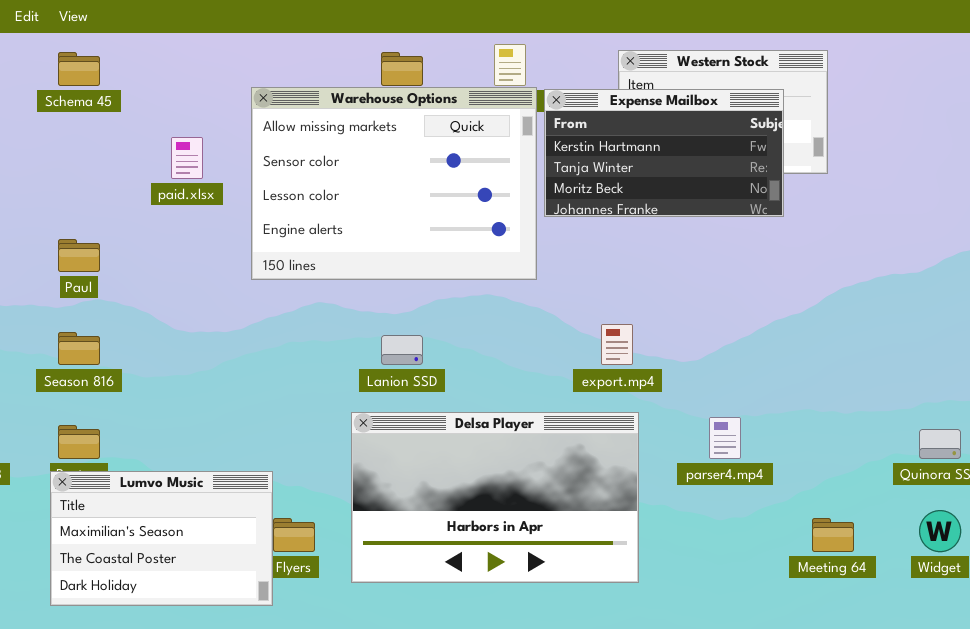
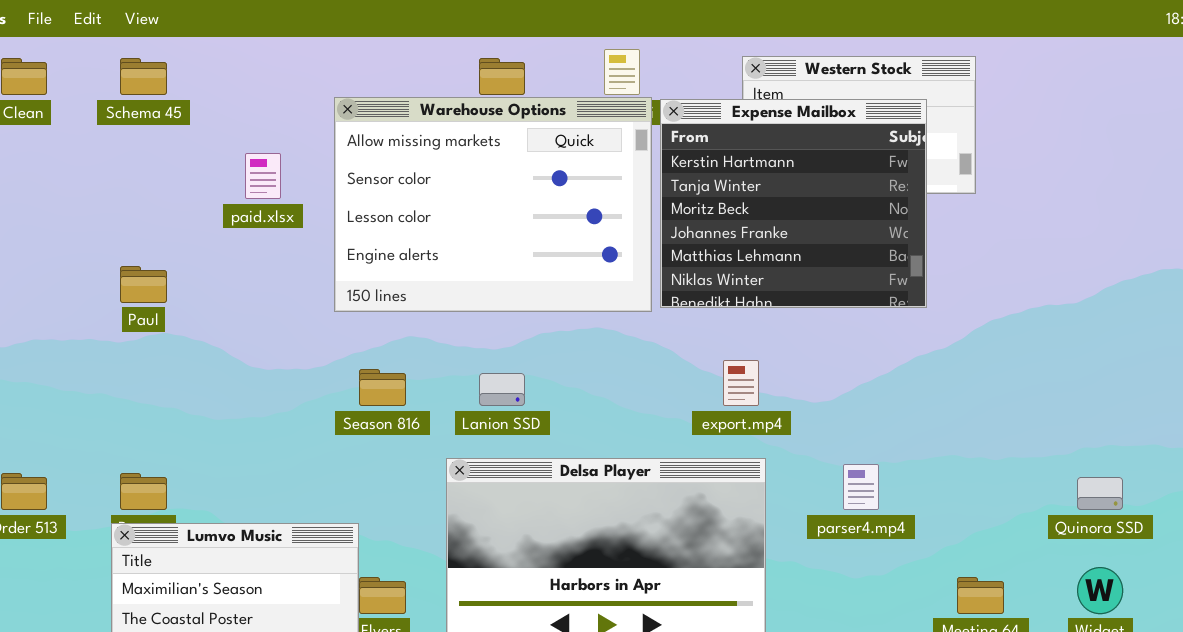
Expense Mailbox: [544,89,784,217] -> [660,99,927,308], resized
Season 816: [58,332,100,365] -> [359,369,406,406], moved

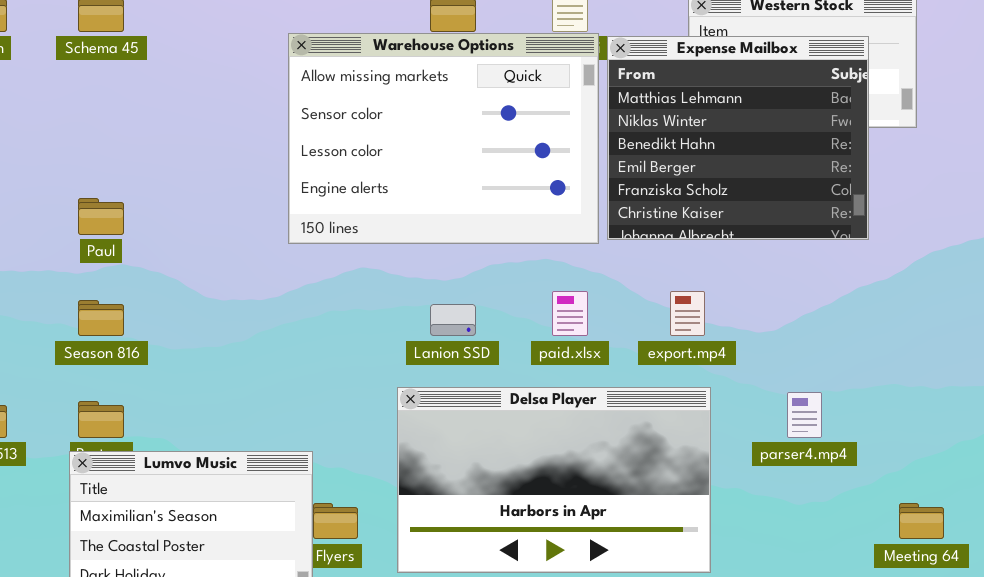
Expense Mailbox: [660,99,927,308] -> [607,36,869,240], scrolled down 4 rows
paid.xlsx: [245,153,281,199] -> [552,291,588,336], moved
Season 816: [359,369,406,406] -> [78,300,124,336], moved

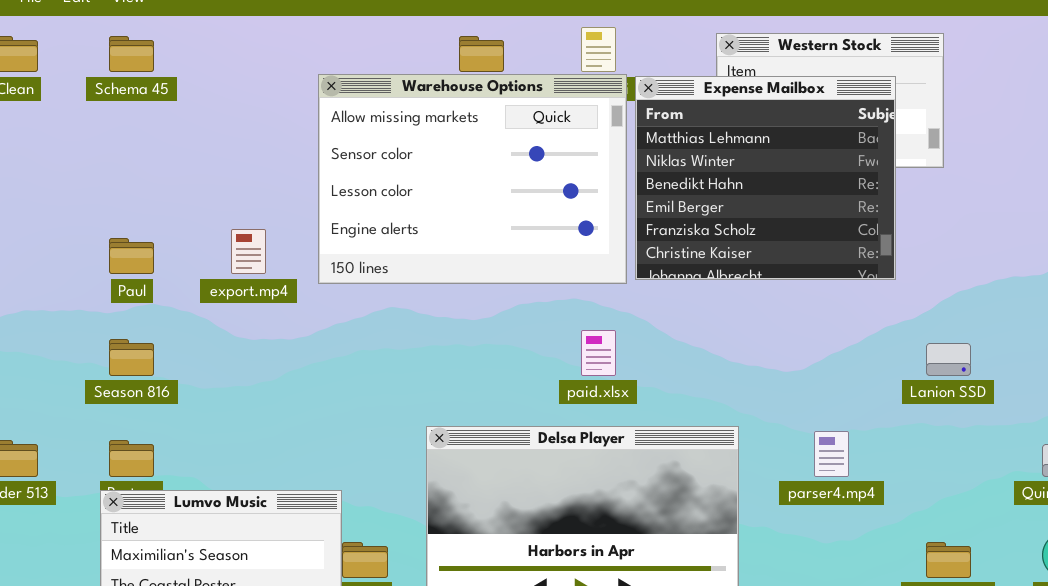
export.mp4: [670,291,705,336] -> [231,229,266,274], moved
Lanion SSD: [430,304,476,336] -> [926,343,971,376], moved

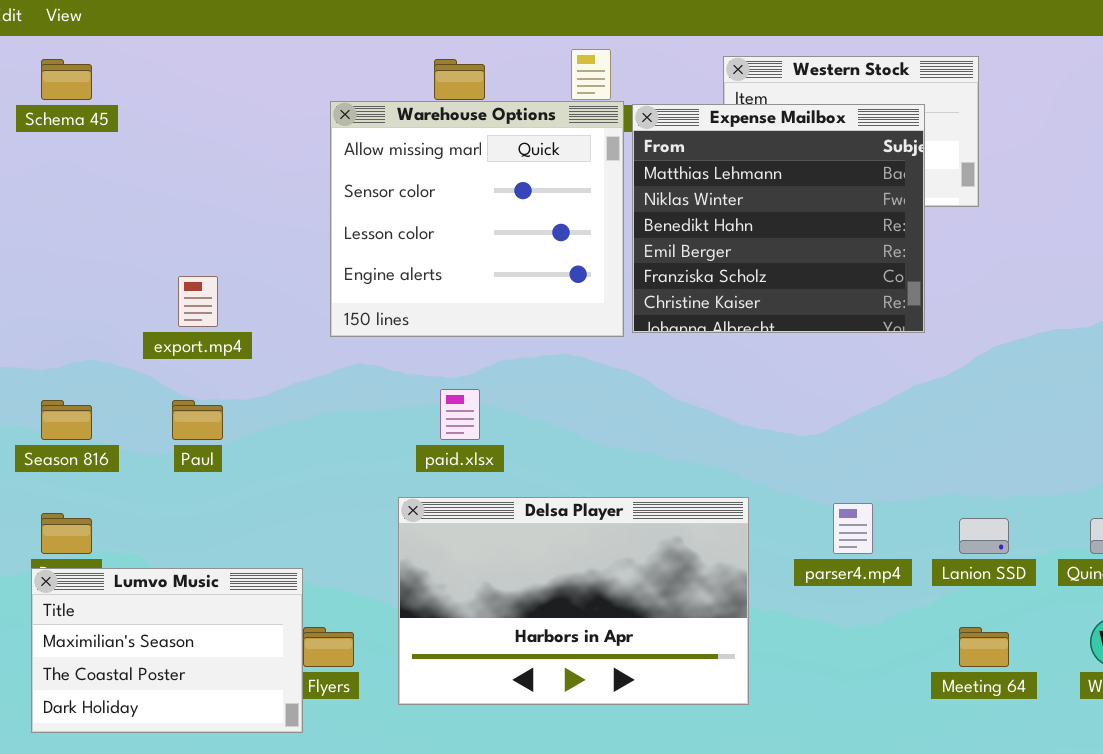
Warehouse Options: [318,74,627,284] -> [330,101,624,337], resized
Paul: [109,238,154,274] -> [172,400,223,440], moved
paid.xlsx: [581,330,616,376] -> [440,389,480,440], moved
Lanion SSD: [926,343,971,376] -> [959,518,1009,554], moved

